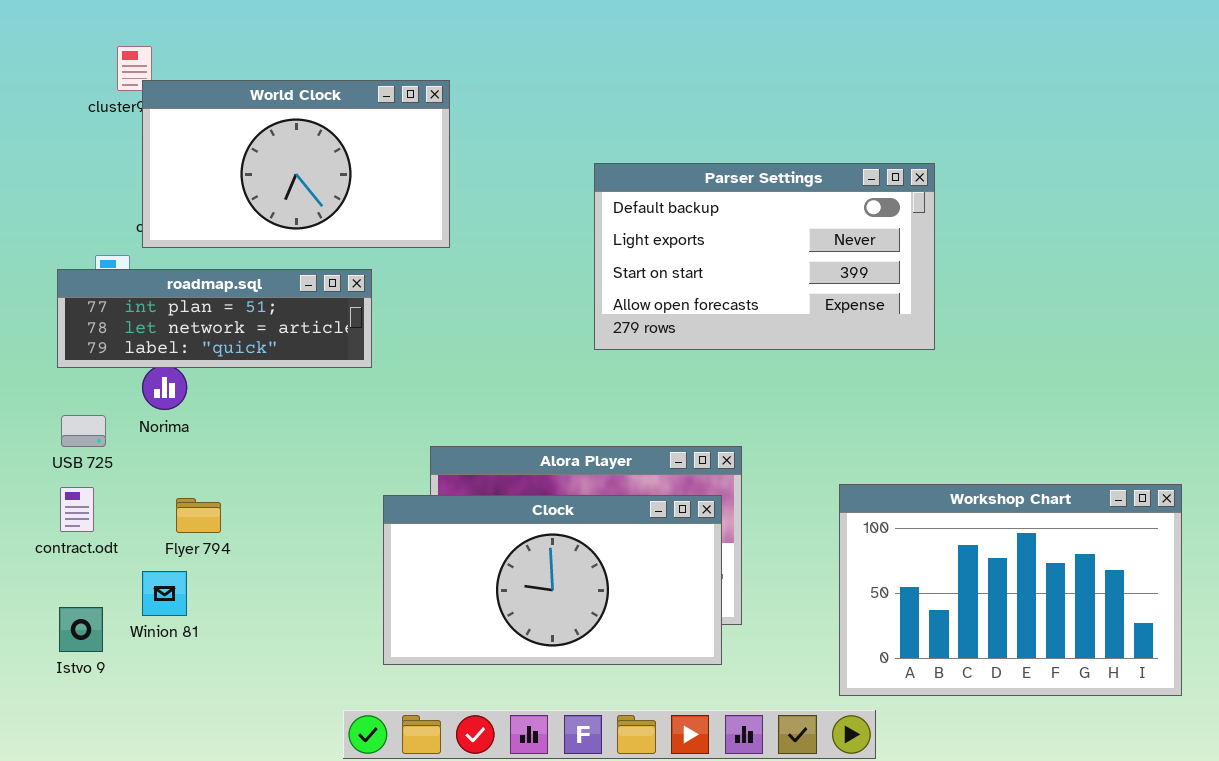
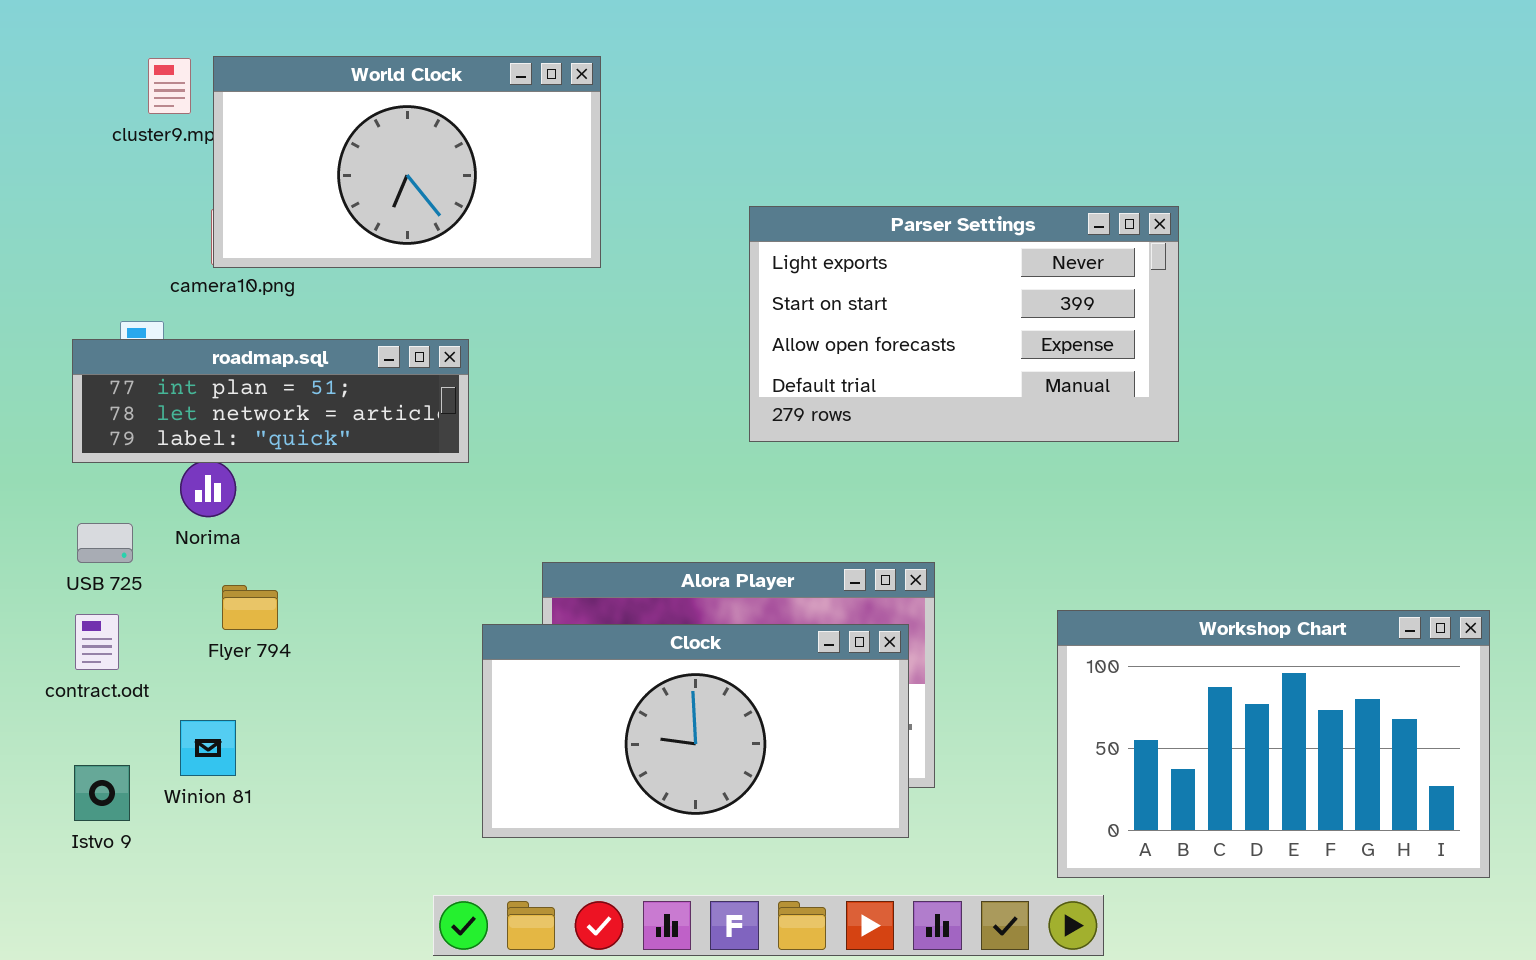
World Clock: [142,80,450,248] -> [213,56,601,268], moved
Parser Settings: [594,163,935,350] -> [749,206,1179,442], scrolled down 1 row
Flyer 794: [176,498,221,533] -> [222,585,278,630], moved

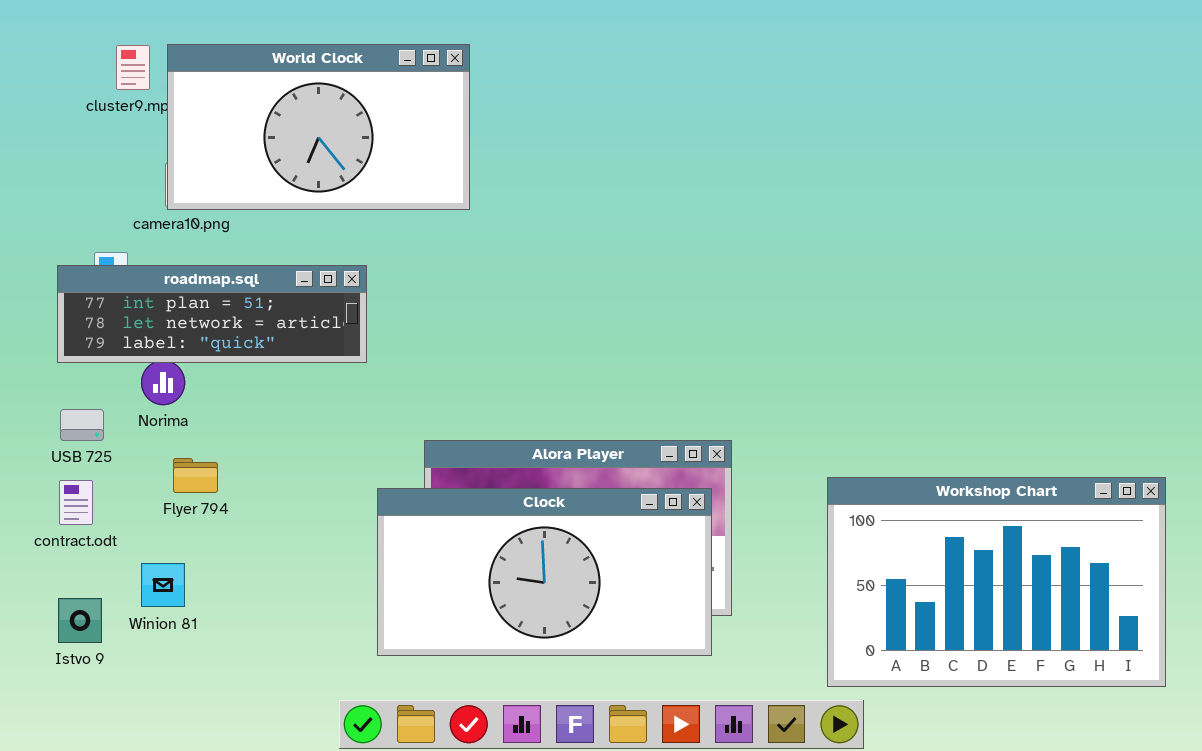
Parser Settings: [749,206,1179,442] -> none, closed

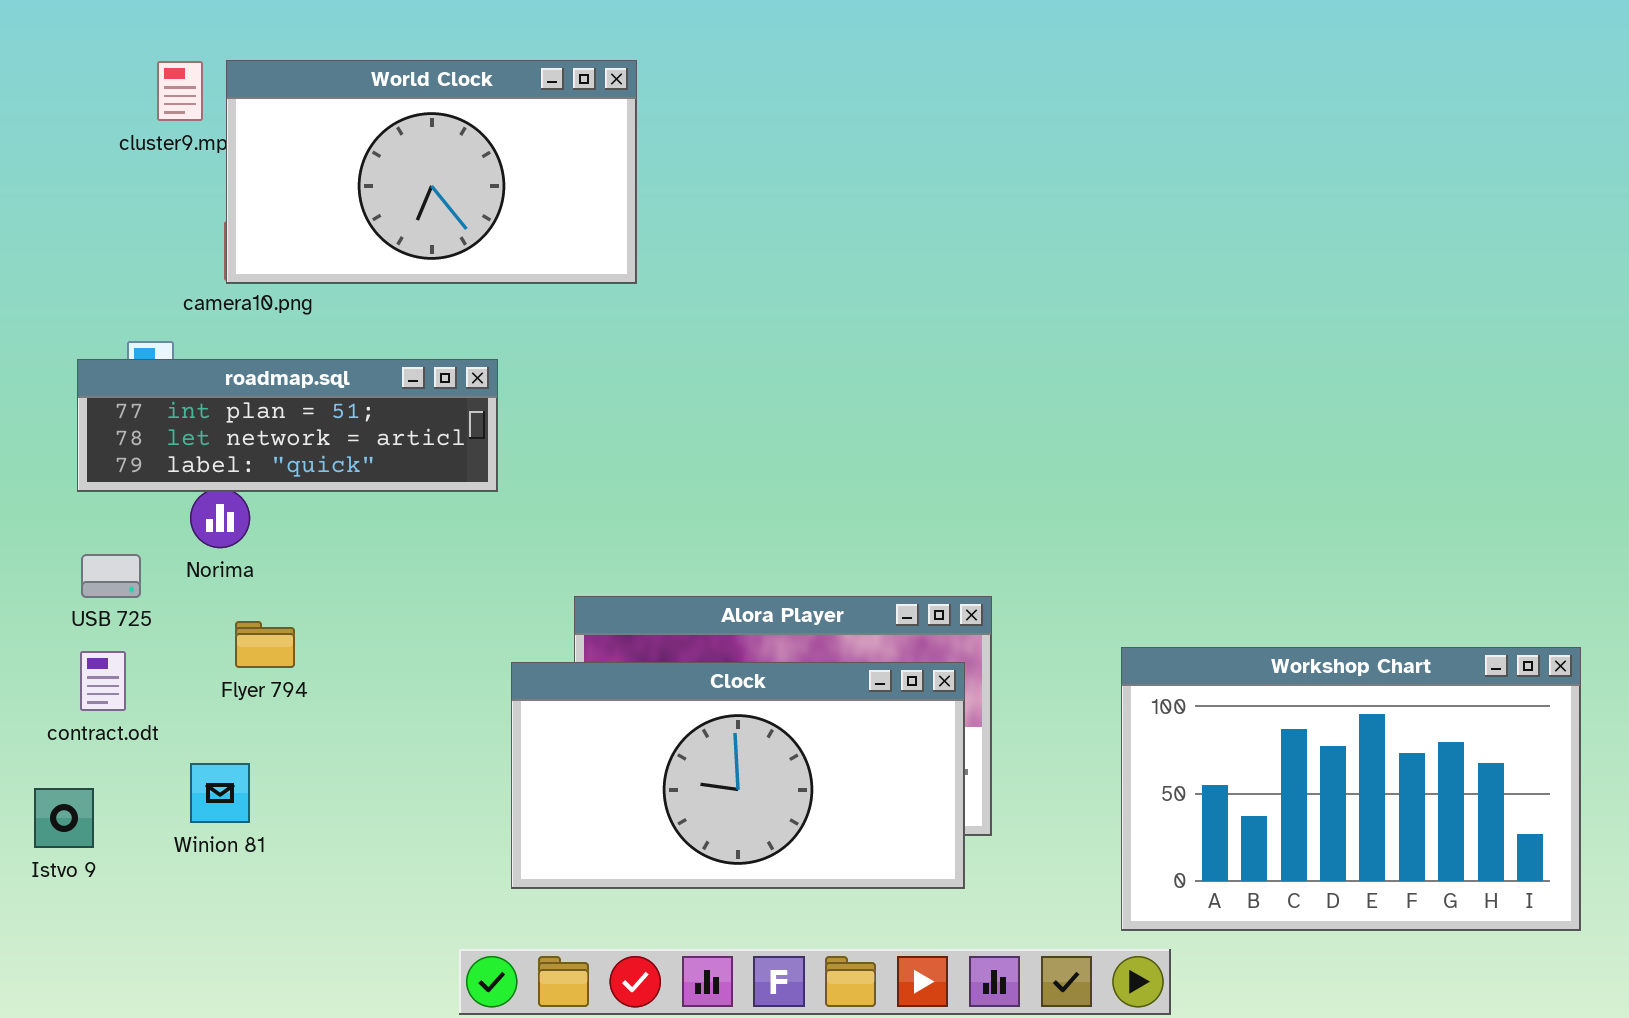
Istvo 9: [58,598,102,643] -> [34,788,94,848], moved

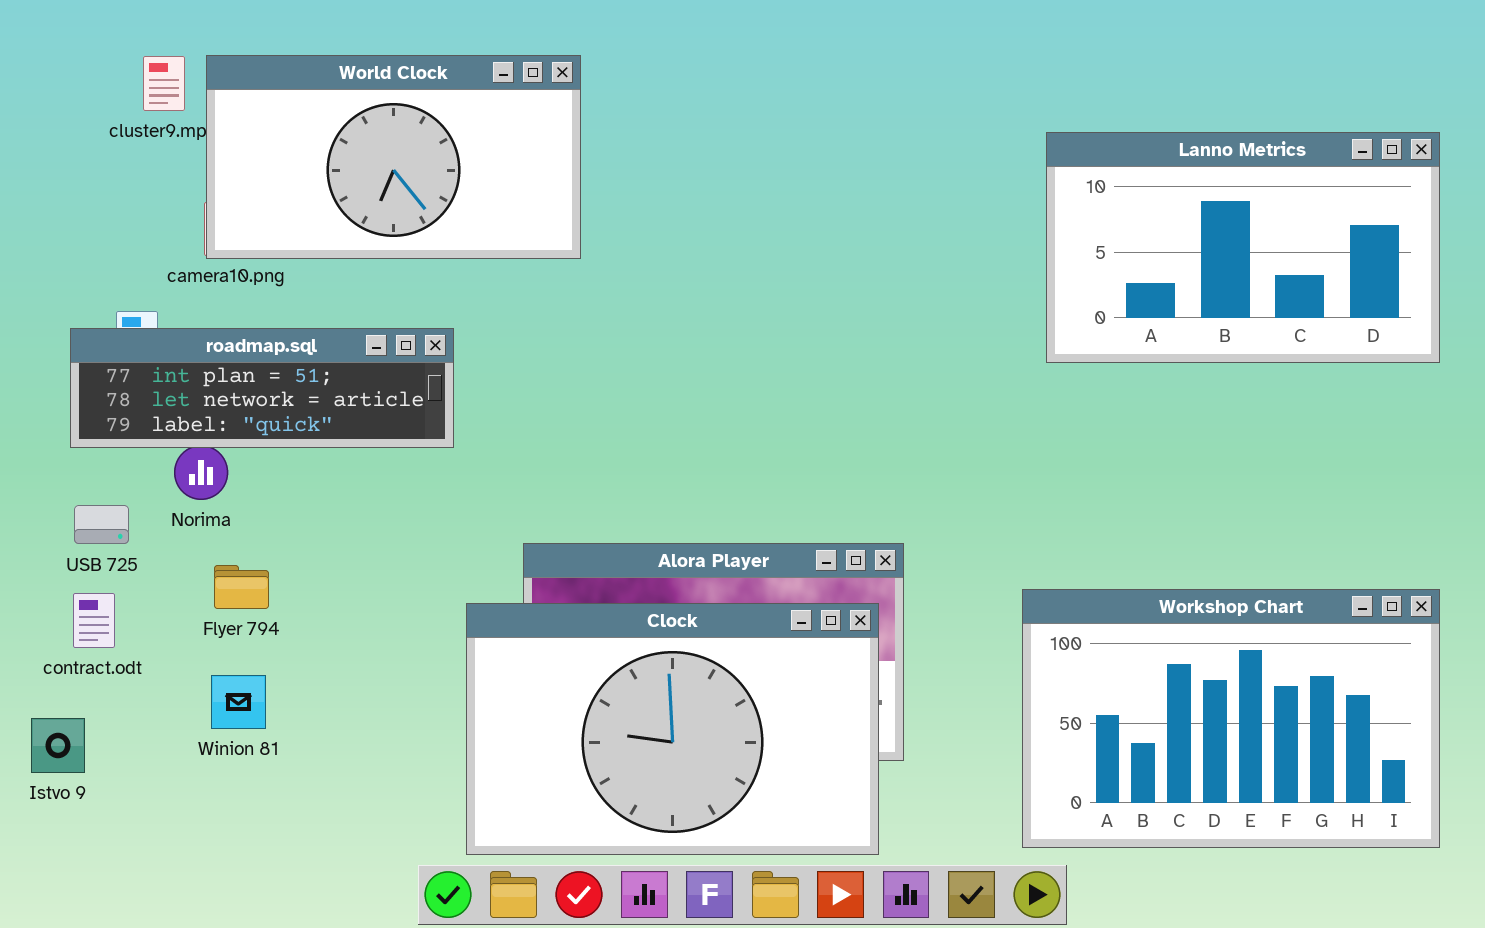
Lanno Metrics: none -> [1046,132,1440,363], opened
Clock: [511,662,965,889] -> [466,603,879,855], resized
Winion 81: [190,763,250,823] -> [211,675,266,729], moved

